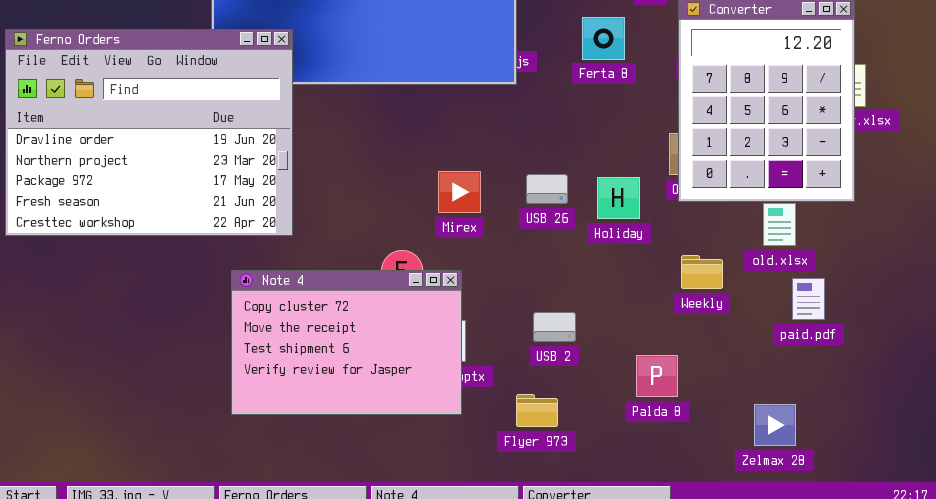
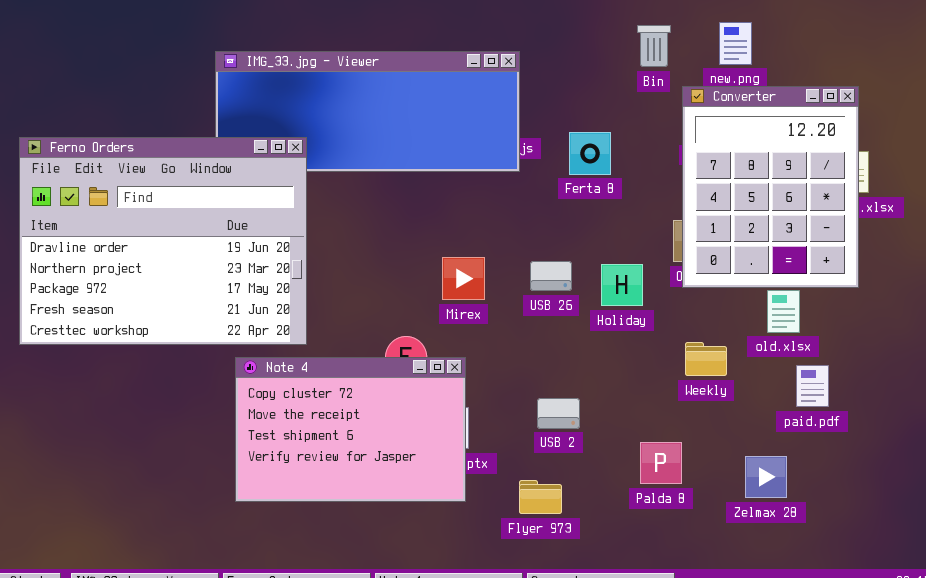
Ferta 8: [582,17,625,60] -> [569,132,611,175], moved
Ferno Orders: [5,29,293,236] -> [19,137,307,345], moved
Zelmax 28: [754,404,796,446] -> [745,456,787,498], moved

